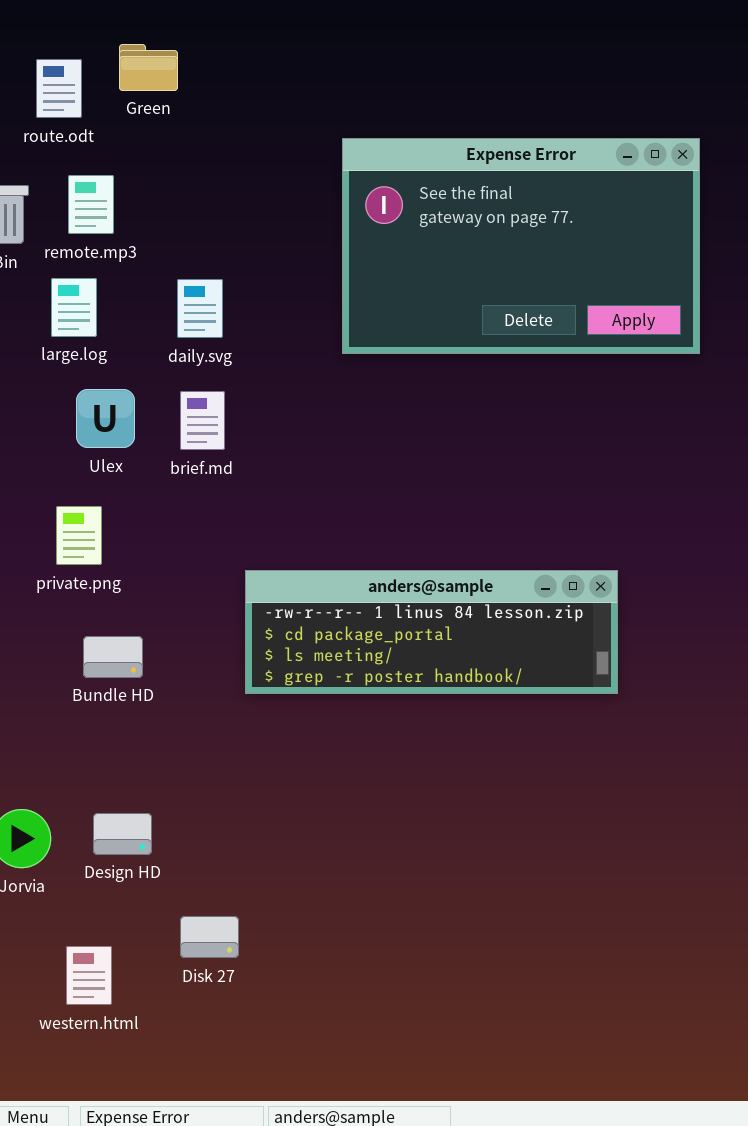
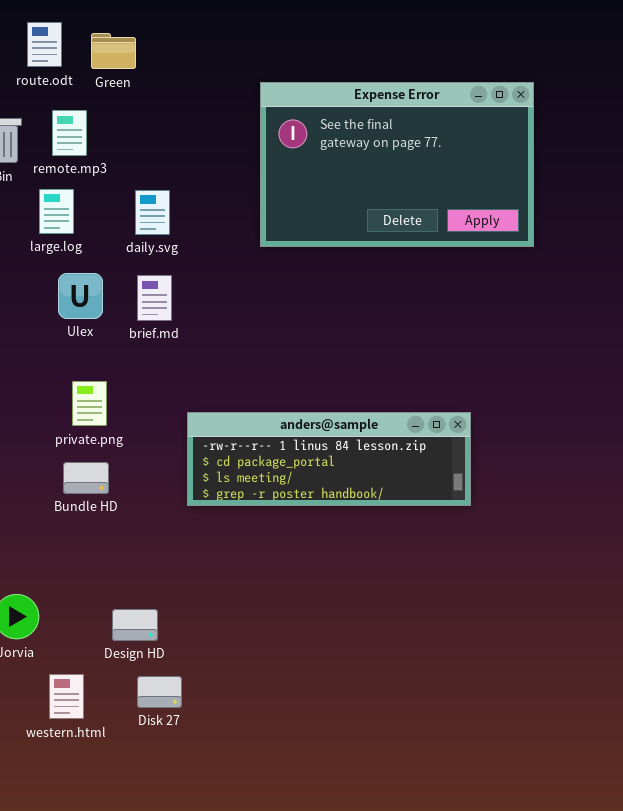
Green: [119,44,178,91] -> [91,33,136,69], moved
private.png: [56,506,102,565] -> [72,381,107,426], moved
Design HD: [93,813,152,855] -> [112,609,158,641], moved
western.html: [66,946,112,1005] -> [49,674,84,719], moved

